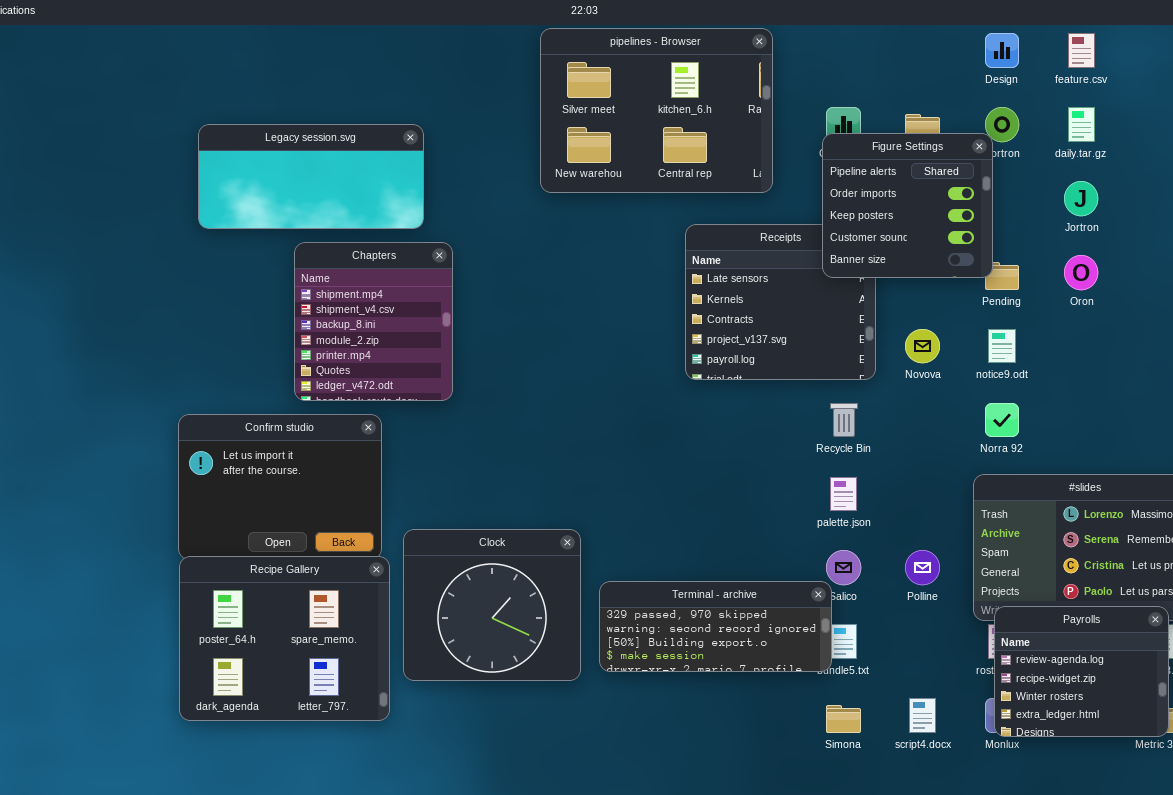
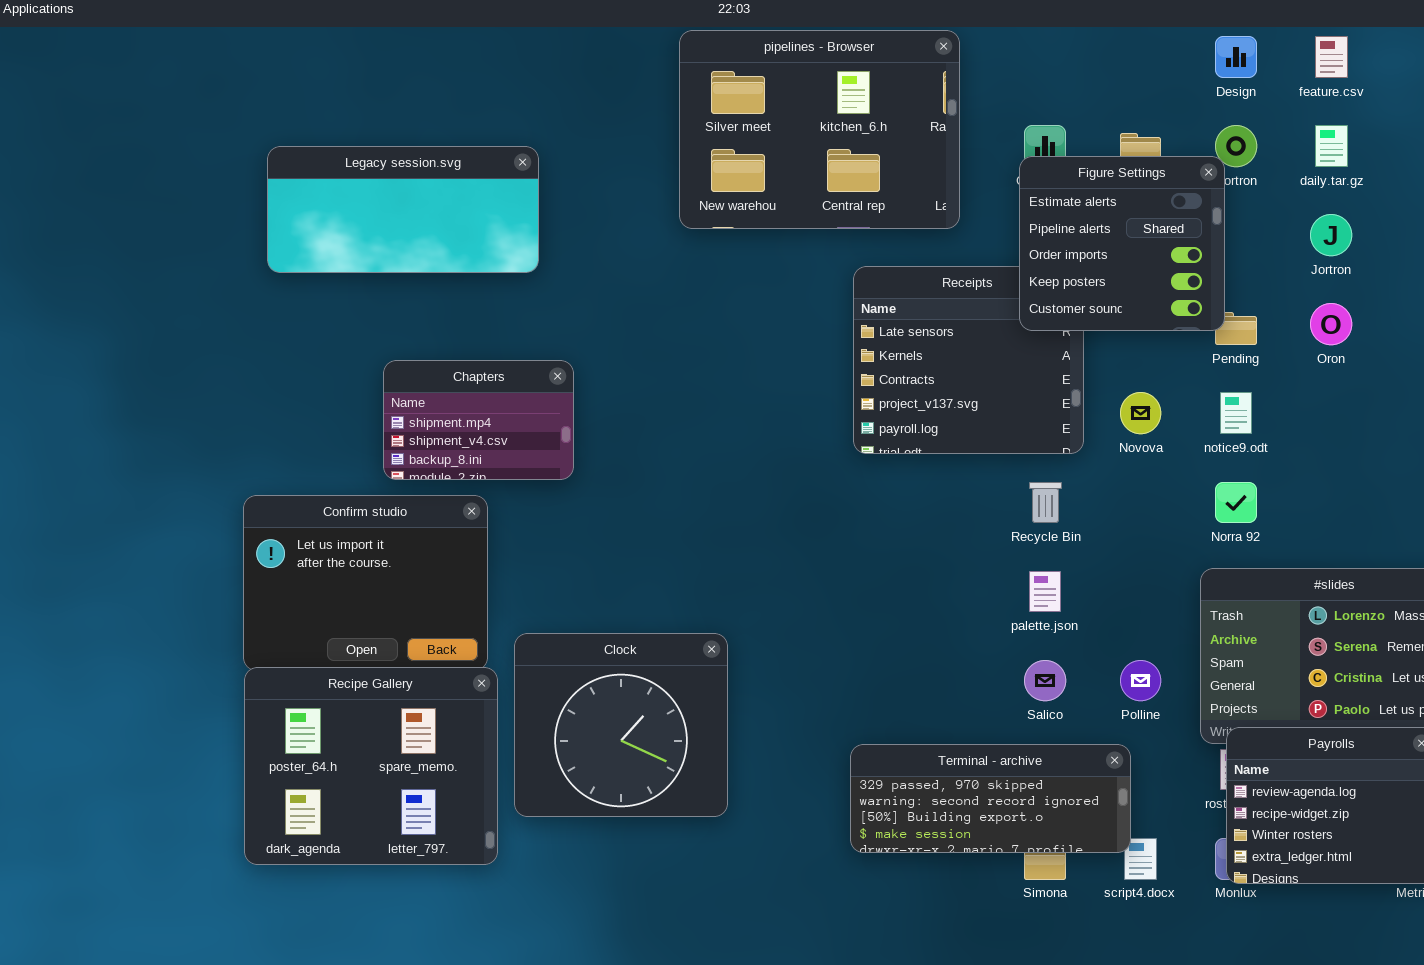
Figure Settings: [822,133,993,278] -> [1019,156,1225,331], scrolled up 1 row
Chapters: [294,242,453,401] -> [383,360,574,480], resized
Terminal - archive: [599,581,832,672] -> [850,744,1131,853], moved

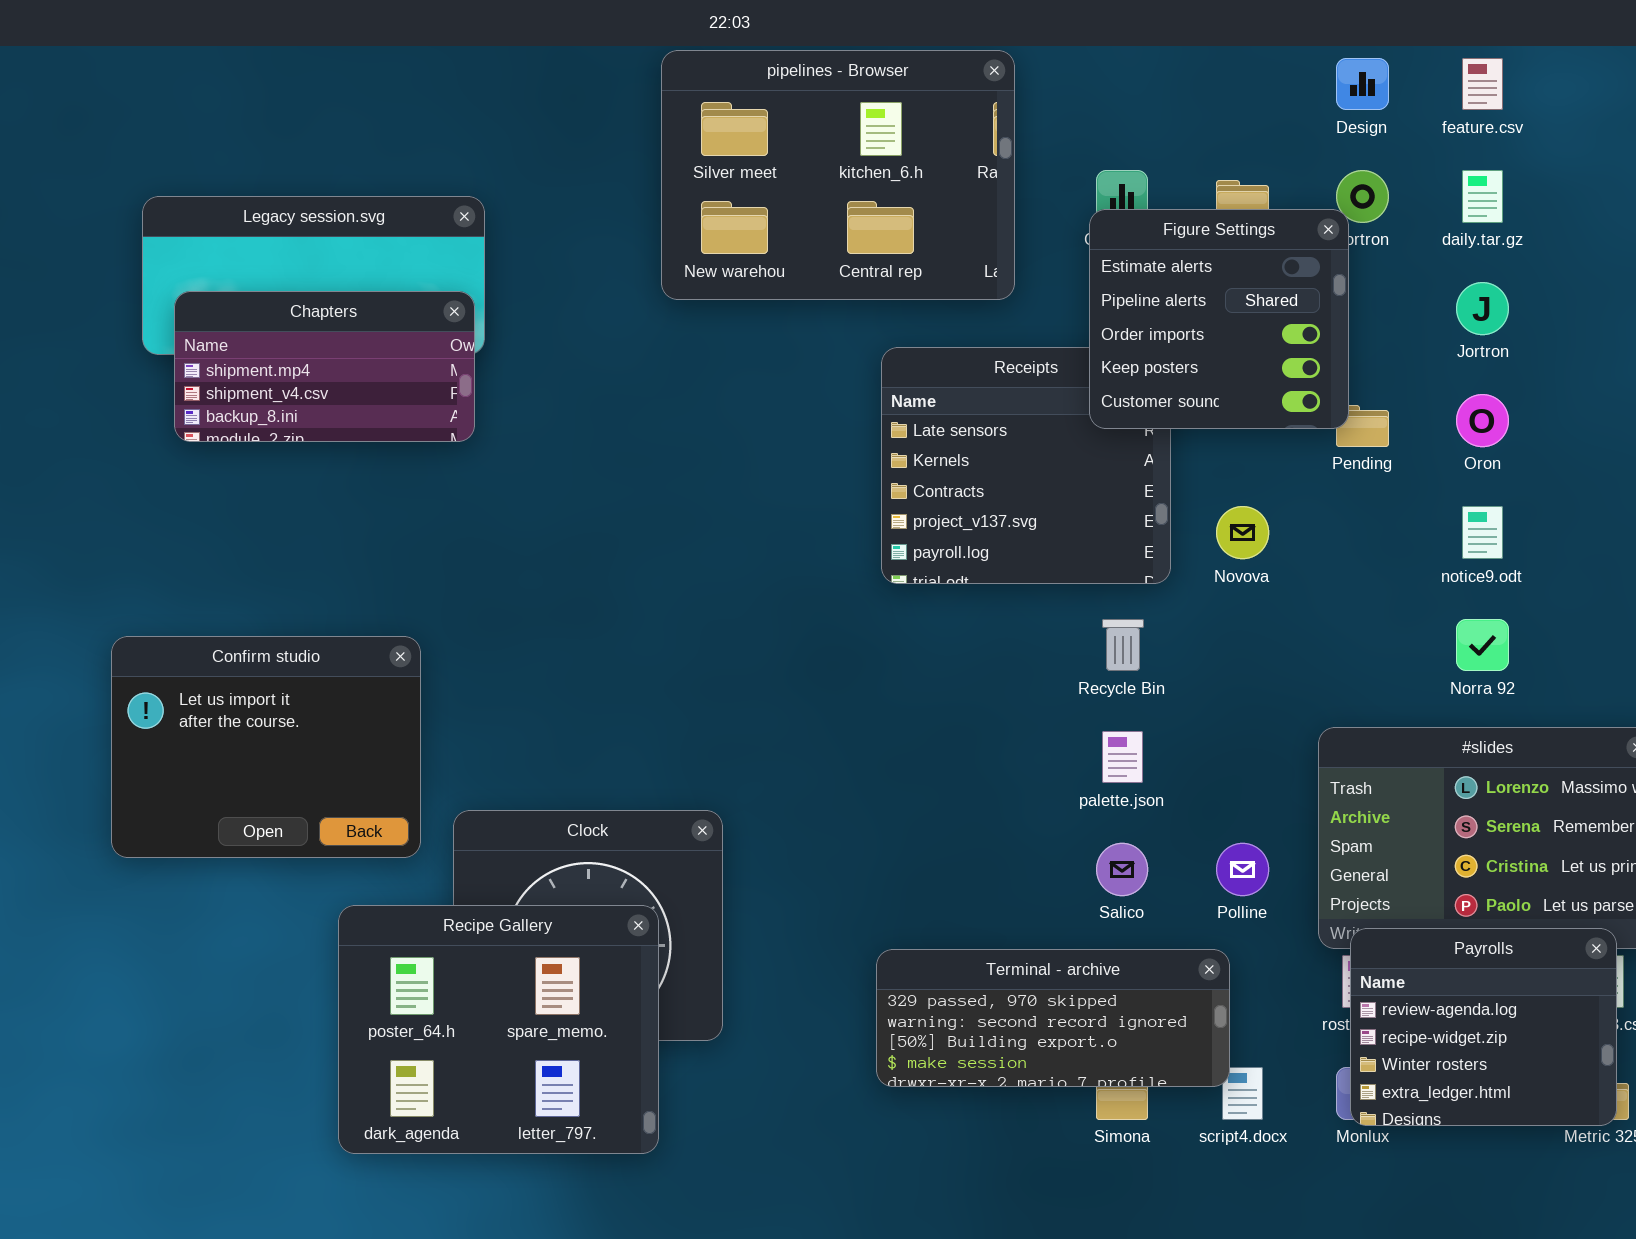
Chapters: [383,360,574,480] -> [174,291,475,442], moved, resized
notice9.odt: [1220,392,1252,434] -> [1462,506,1503,559], moved
Norra 92: [1215,482,1257,523] -> [1456,619,1509,671], moved
Recipe Gallery: [244,667,498,865] -> [338,905,659,1154], moved

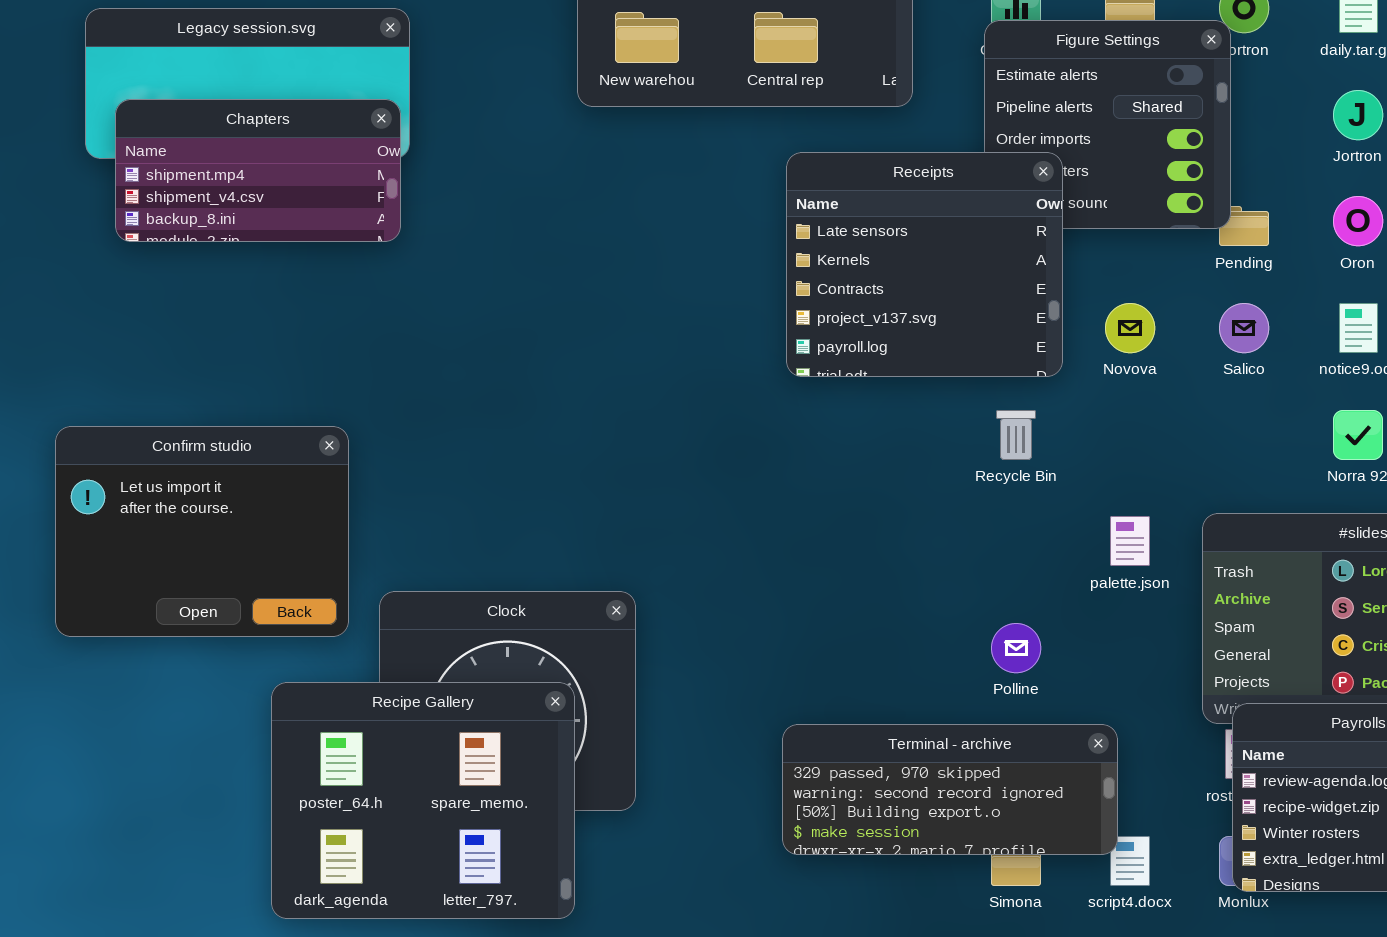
Receipts: [881,347,1171,584] -> [786,152,1063,377], raised
palette.json: [1102,731,1143,783] -> [1110,516,1150,566], moved
Salico: [1096,843,1148,896] -> [1219,303,1269,353], moved
Polline: [1216,843,1269,896] -> [991,623,1041,673], moved

